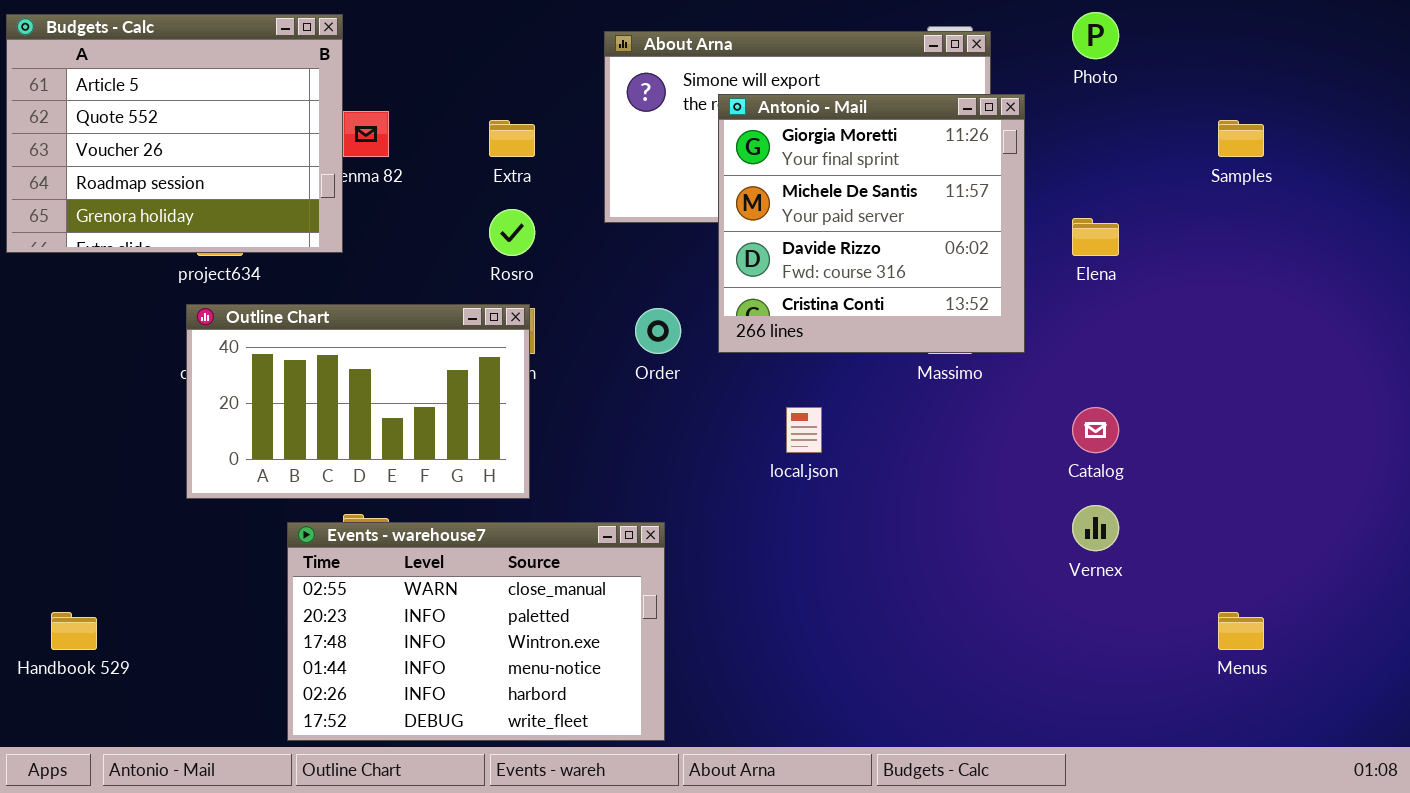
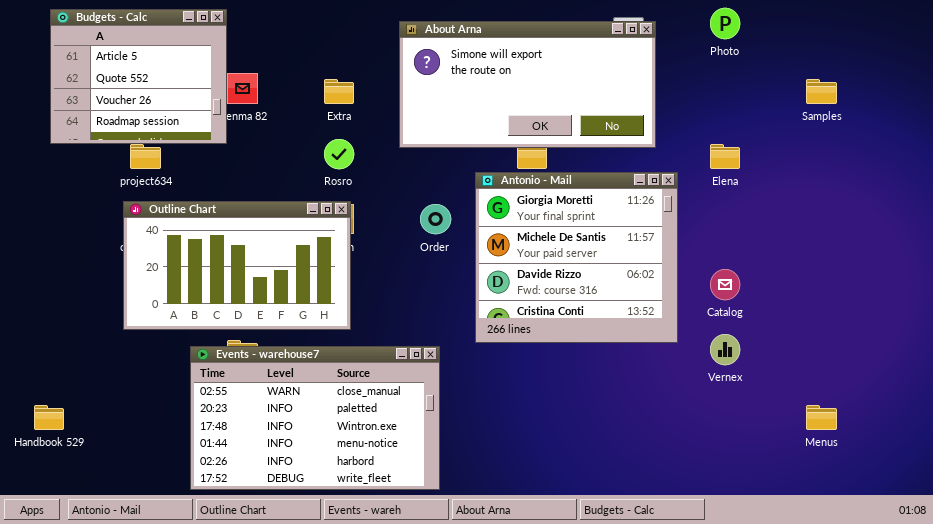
Budgets - Calc: [6,14,343,253] -> [50,9,227,144], resized
Antonio - Mail: [718,94,1025,353] -> [475,172,678,343], moved

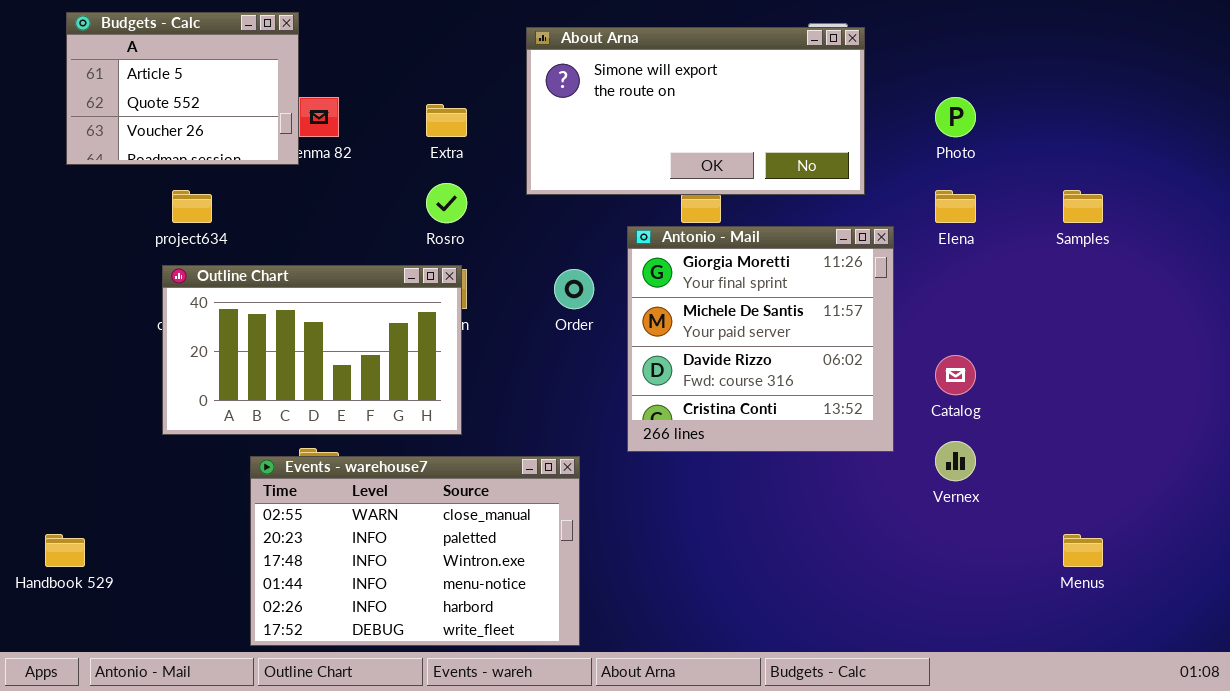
Photo: [710,8,740,39] -> [935,97,976,137], moved
Budgets - Calc: [50,9,227,144] -> [66,12,299,165], resized
Samples: [806,79,837,104] -> [1063,190,1103,223], moved

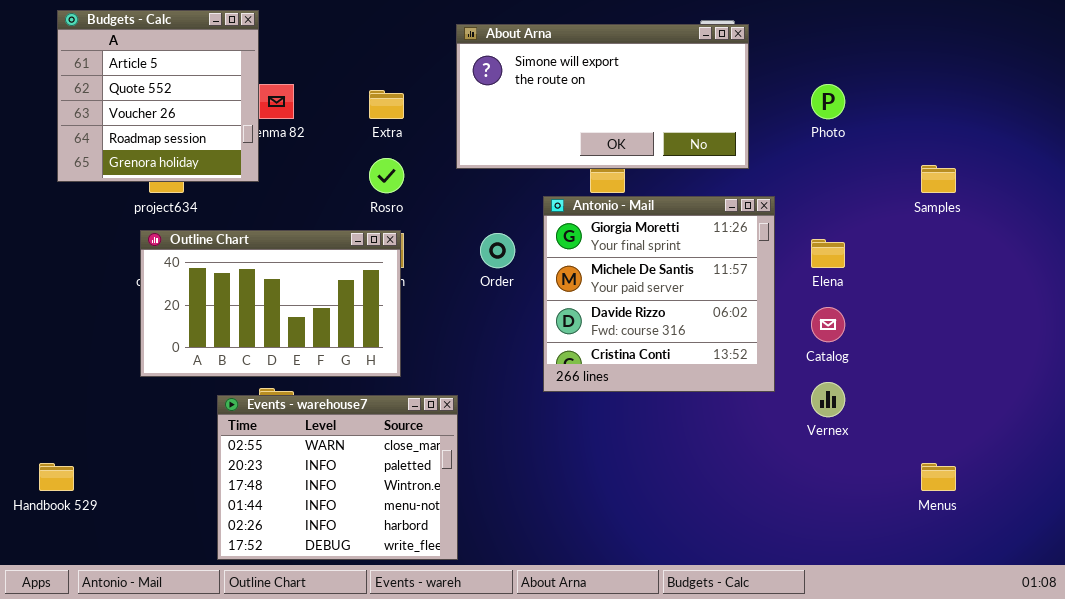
Budgets - Calc: [66,12,299,165] -> [57,10,259,182], resized
Elena: [935,190,976,223] -> [811,239,845,268], moved
Events - warehouse7: [250,456,580,646] -> [217,395,458,560], resized

